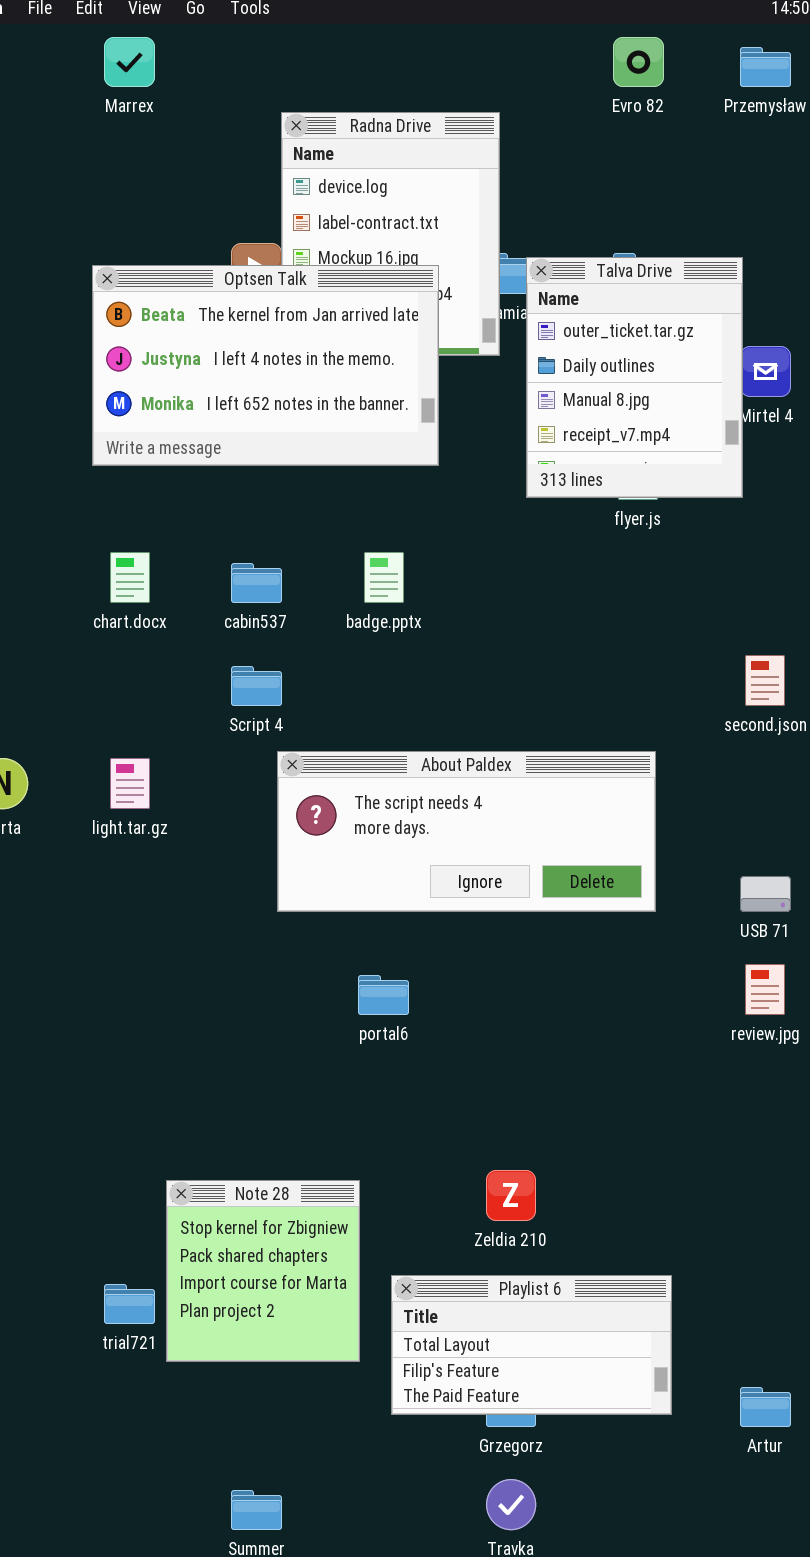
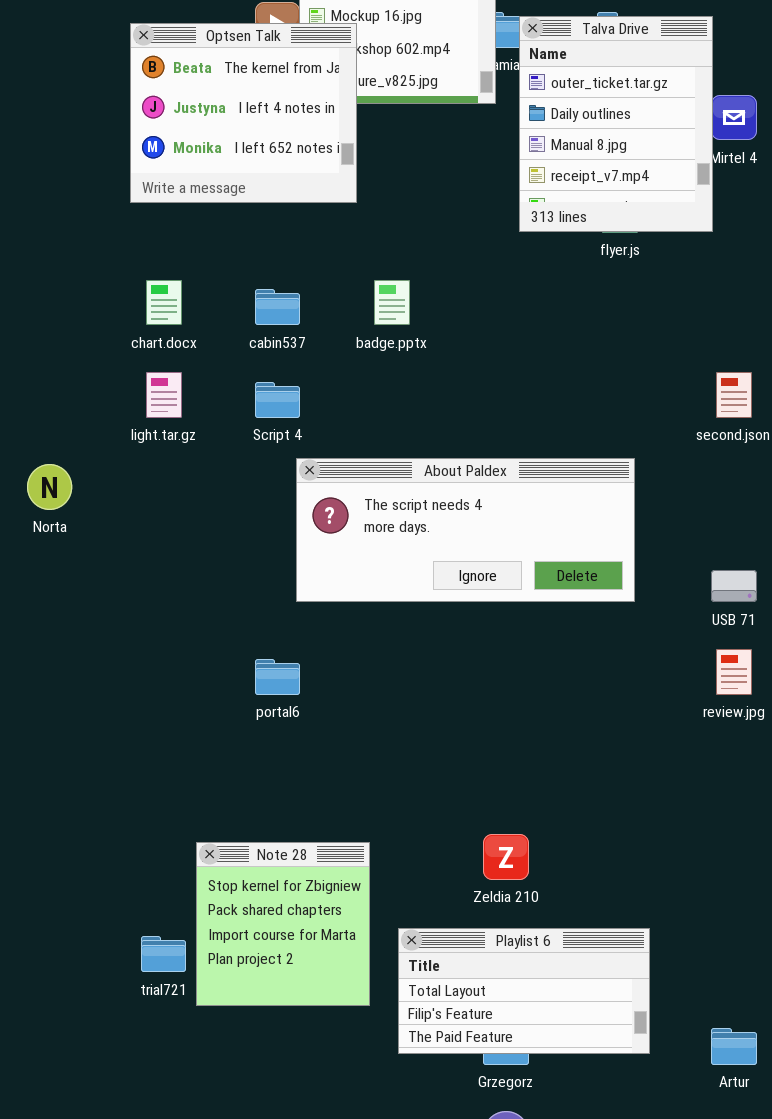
Optsen Talk: [92,265,439,466] -> [130,23,357,203], resized
light.tar.gz: [110,758,150,809] -> [146,372,182,418], moved
portal6: [358,975,409,1015] -> [255,659,300,695], moved

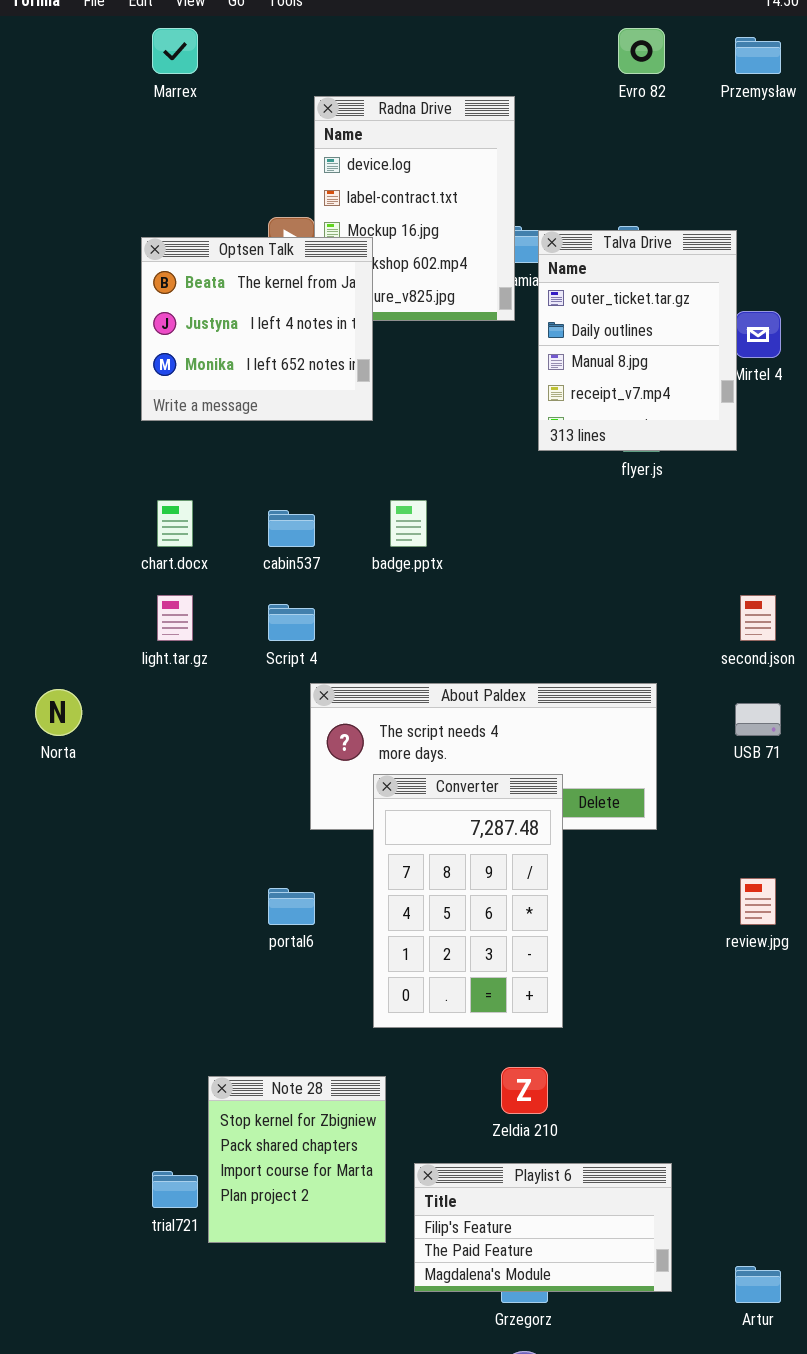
Converter: none -> [373,774,563,1028], opened
USB 71: [711,570,757,602] -> [735,703,781,736], moved
Playlist 6: [398,928,650,1054] -> [414,1163,672,1292], scrolled down 1 row

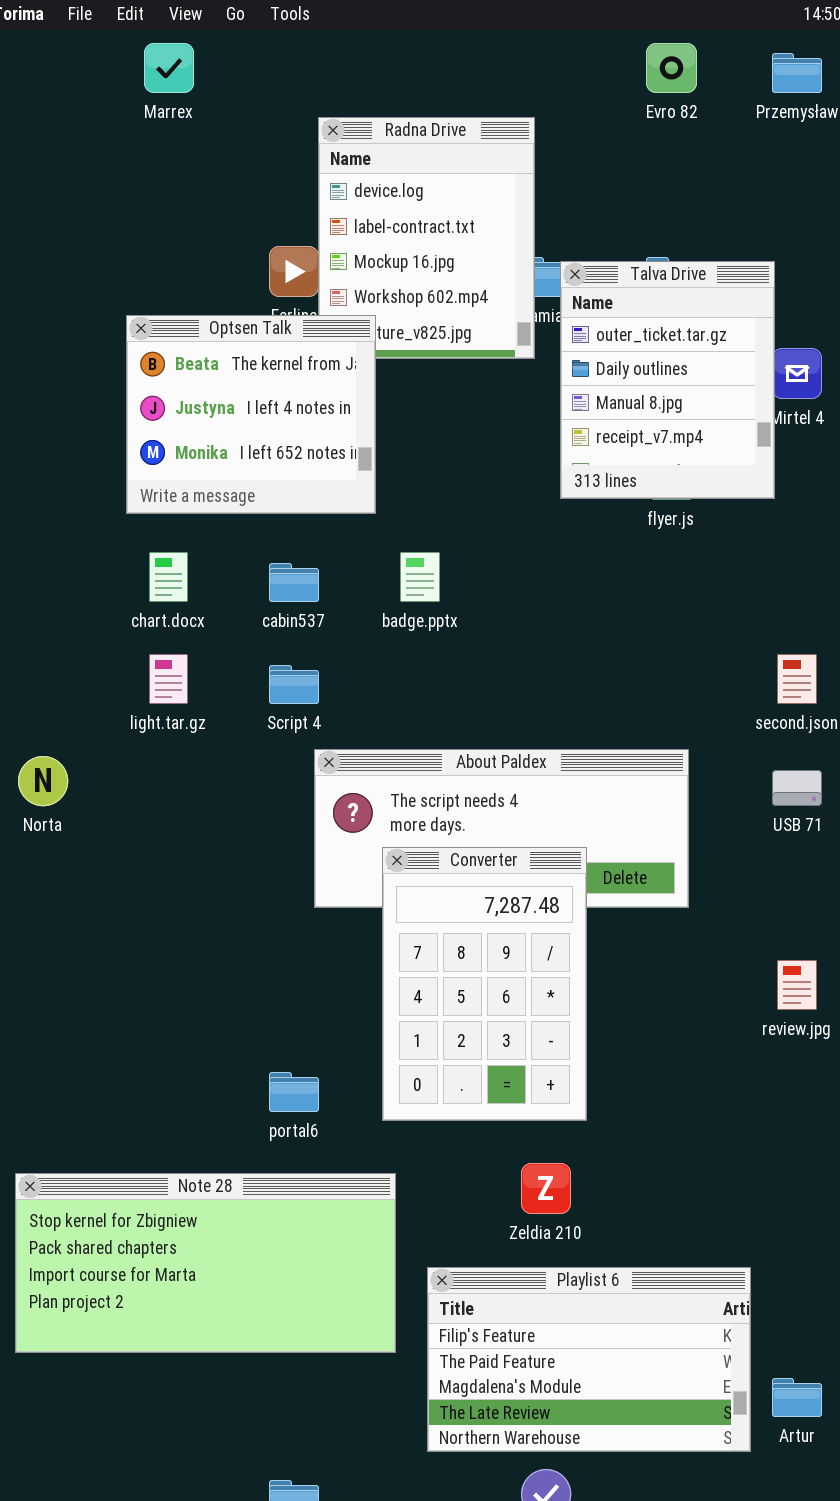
Optsen Talk: [141,237,373,421] -> [126,315,376,514], moved
portal6: [268,888,315,925] -> [269,1072,319,1112], moved
Note 28: [208,1076,386,1243] -> [15,1173,396,1353], resized
Playlist 6: [414,1163,672,1292] -> [427,1267,751,1452], resized

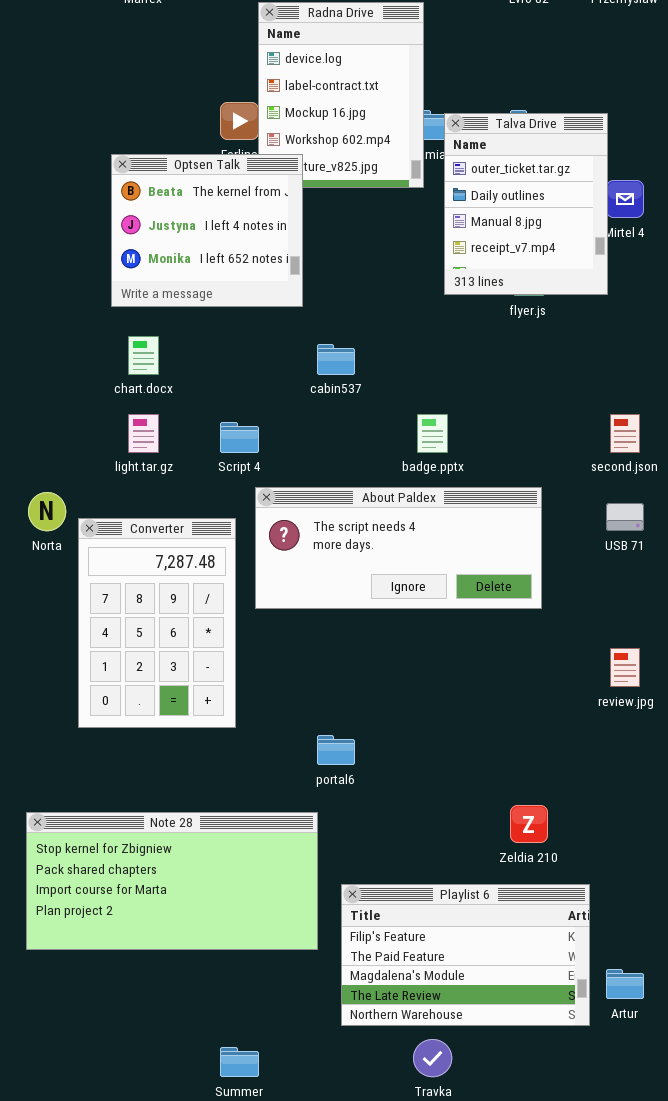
badge.pptx: [400,552,440,602] -> [417,414,448,453], moved
cabin537: [269,563,319,602] -> [317,344,355,375], moved
Converter: [382,847,587,1121] -> [78,518,236,728], moved
portal6: [269,1072,319,1112] -> [317,735,355,765], moved
Zeldia 210: [521,1163,571,1214] -> [510,805,548,843], moved

